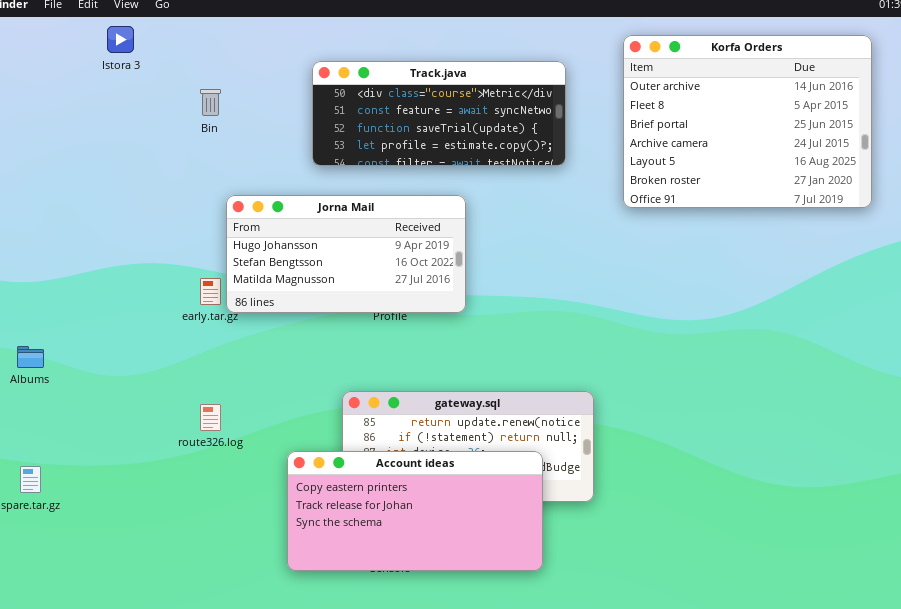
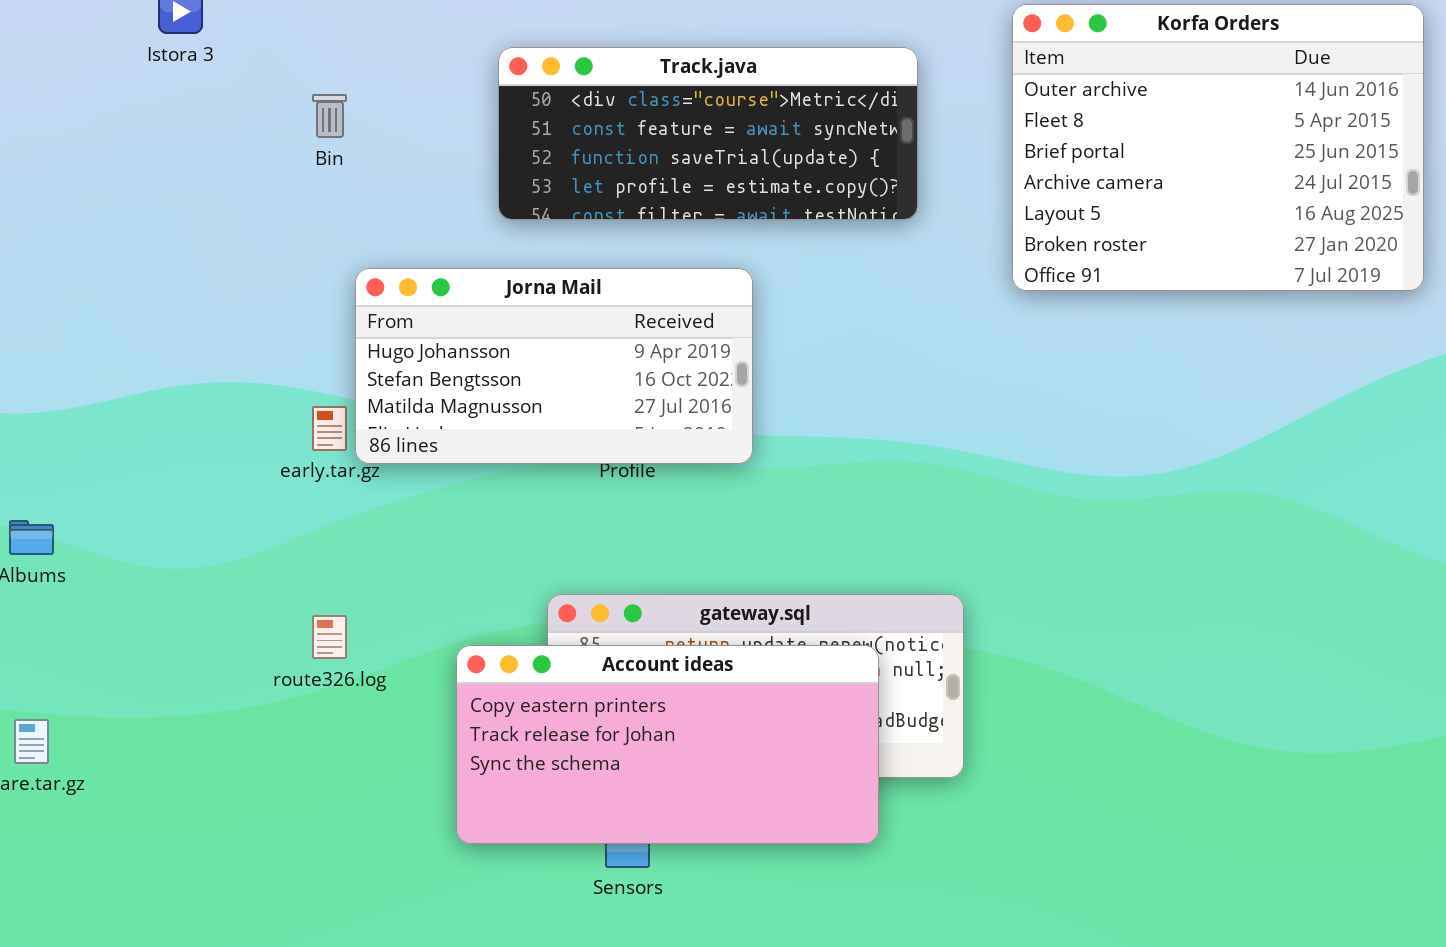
Account ideas: [287,451,543,571] -> [456,645,879,844], moved

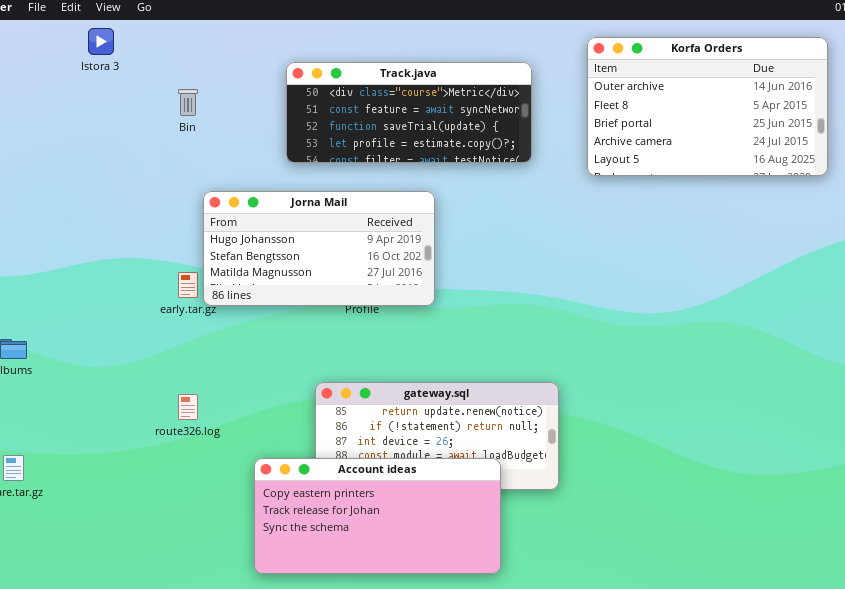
Korfa Orders: [1012,4,1424,291] -> [587,37,828,176], resized
Account ideas: [456,645,879,844] -> [254,458,501,574], moved

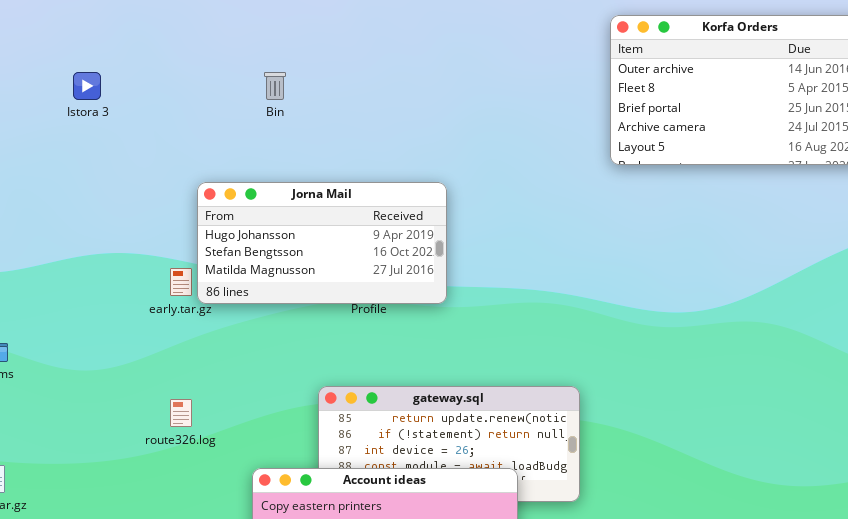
Istora 3: [88,28,114,55] -> [73,72,101,100], moved
Track.java: [286,62,532,163] -> none, closed
Bin: [178,89,198,116] -> [264,72,286,100], moved

